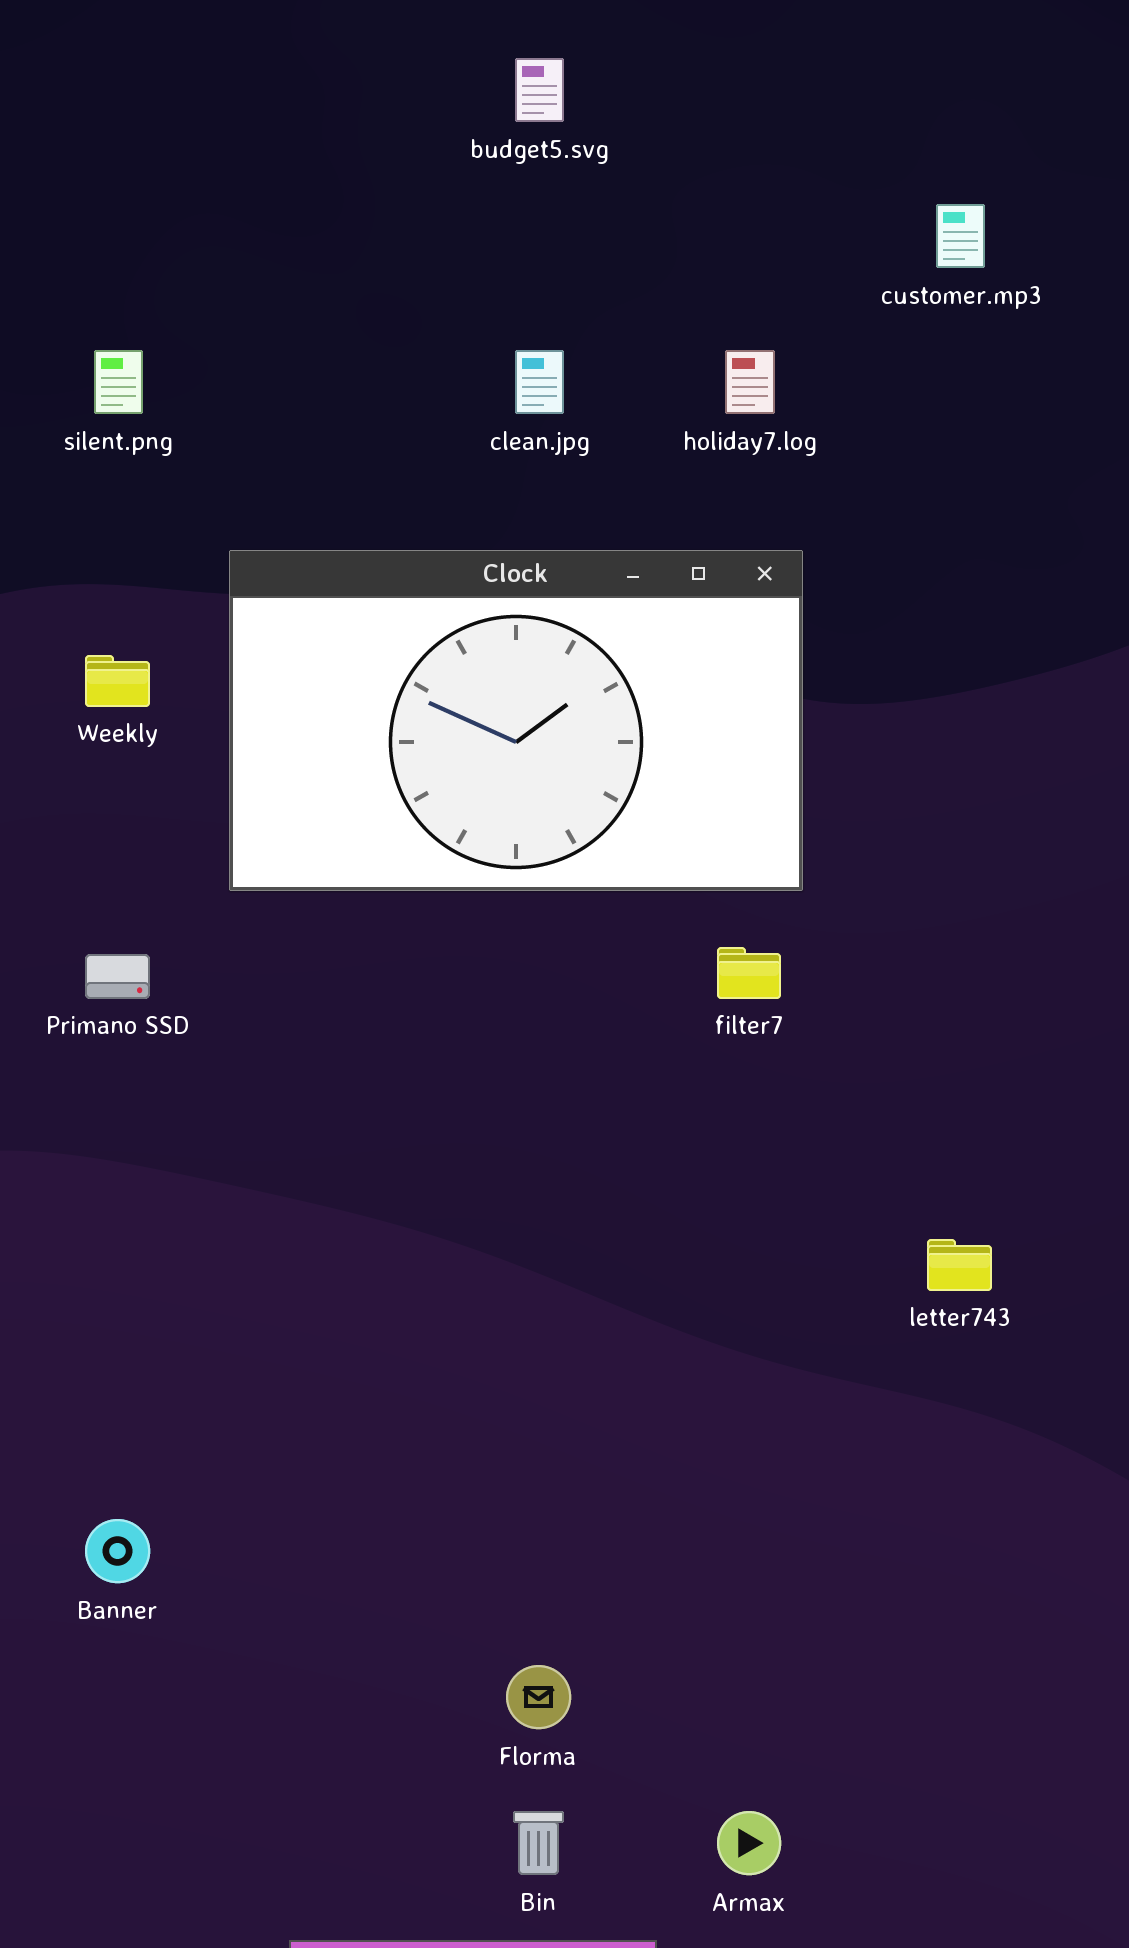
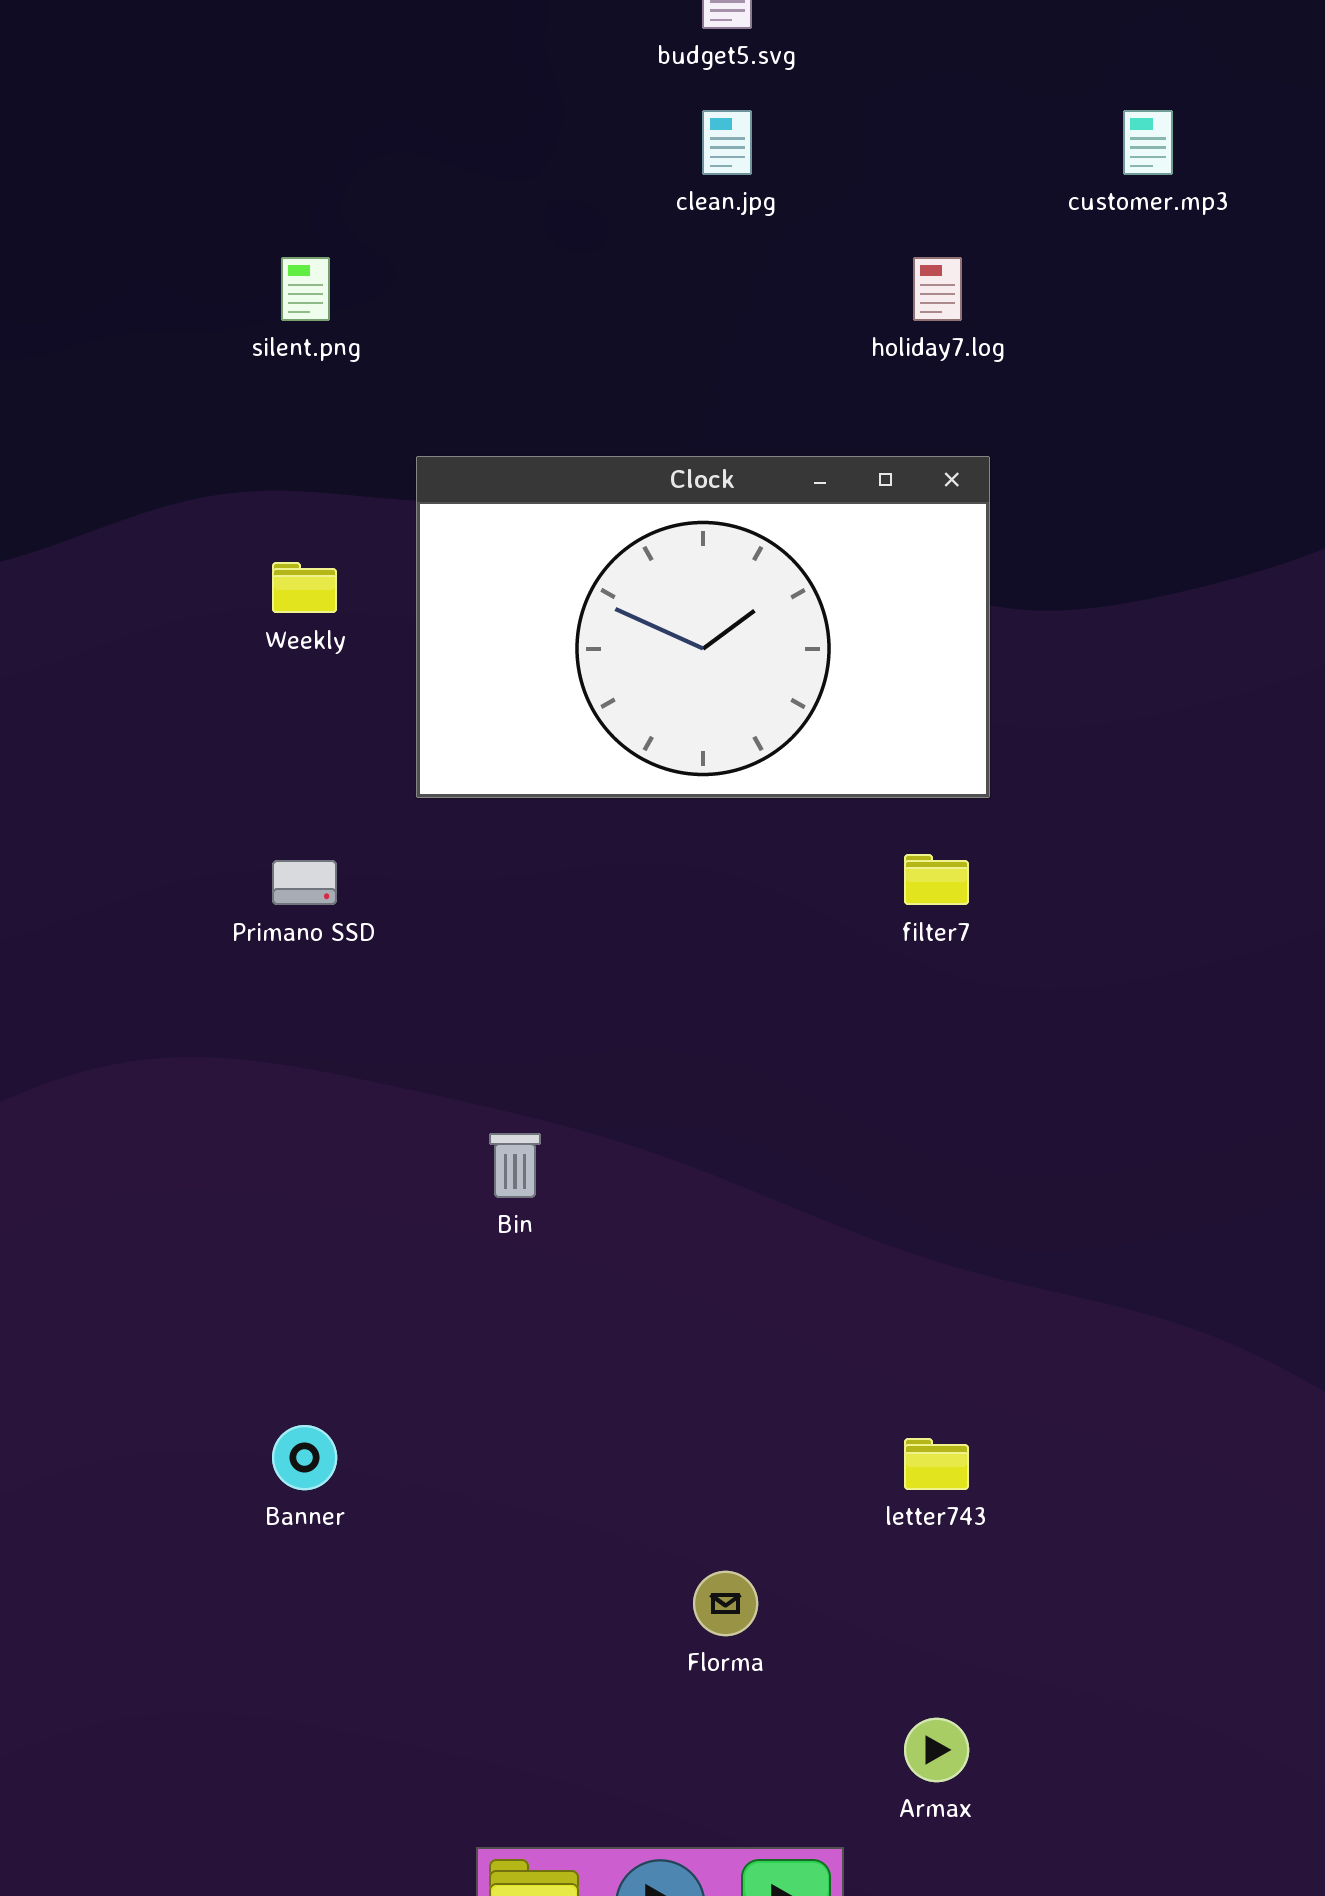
clean.jpg: [515,350,564,414] -> [702,110,752,175], moved
letter743: [927,1239,992,1291] -> [904,1438,969,1490], moved
Bin: [513,1811,564,1875] -> [489,1133,541,1198], moved

